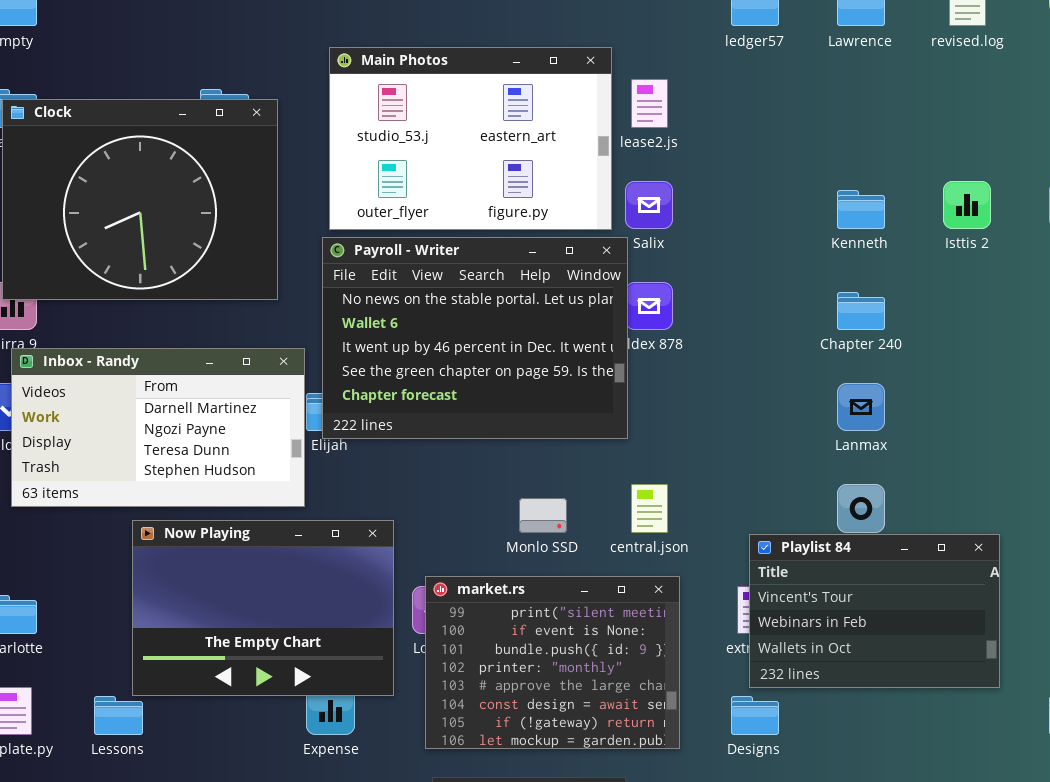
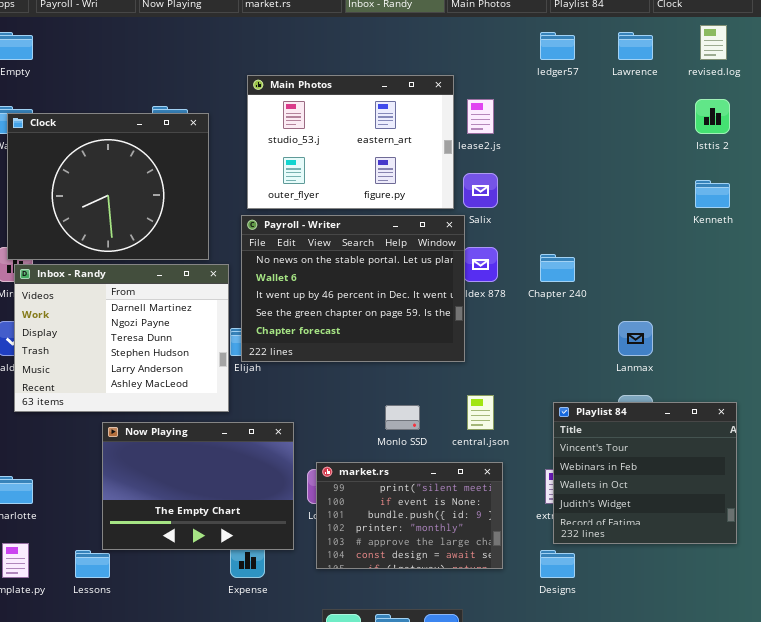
Isttis 2: [943,181,991,229] -> [695,99,730,134], moved
Kenneth: [837,190,885,229] -> [695,180,730,208], moved
Chapter 240: [837,292,885,330] -> [540,254,575,282], moved
Inbox - Randy: [11,348,305,507] -> [14,264,229,412], resized
Playlist 84: [749,534,1000,688] -> [553,402,737,544], resized
market.rs: [425,576,680,749] -> [316,462,503,569], resized

